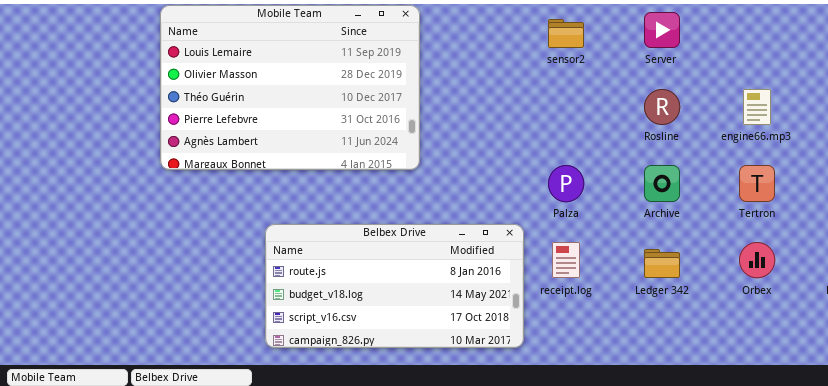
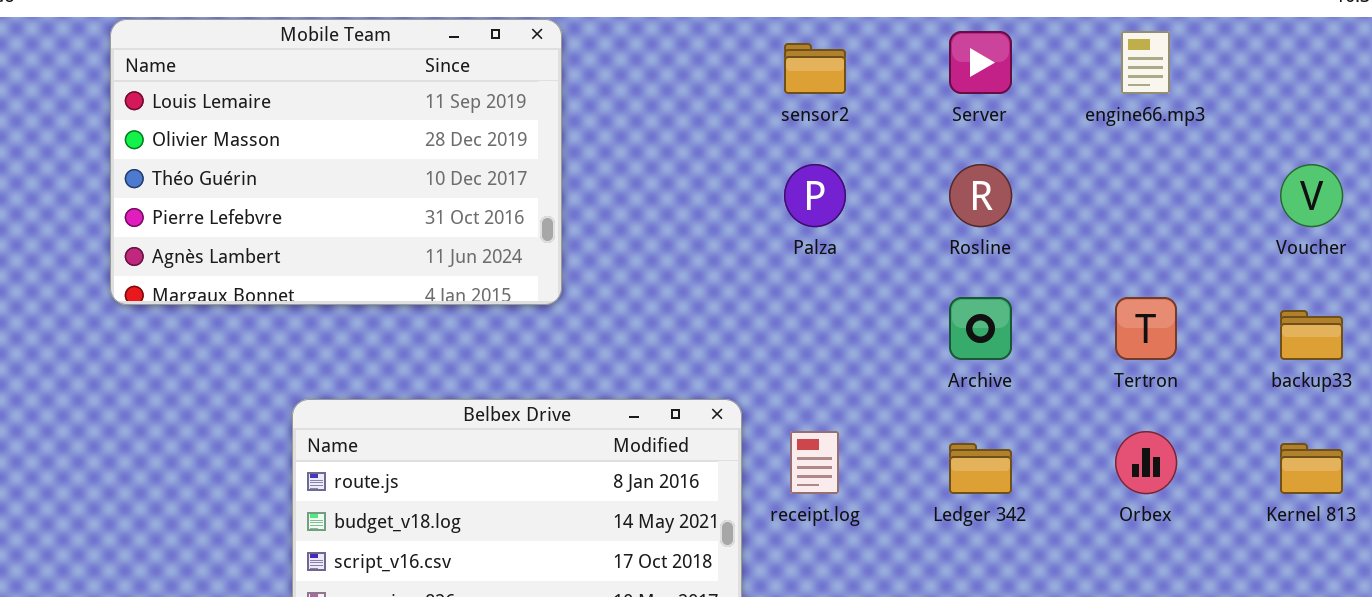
engine66.mp3: [743,89,771,125] -> [1121,31,1170,94], moved
Palza: [548,165,584,202] -> [784,164,846,227], moved

